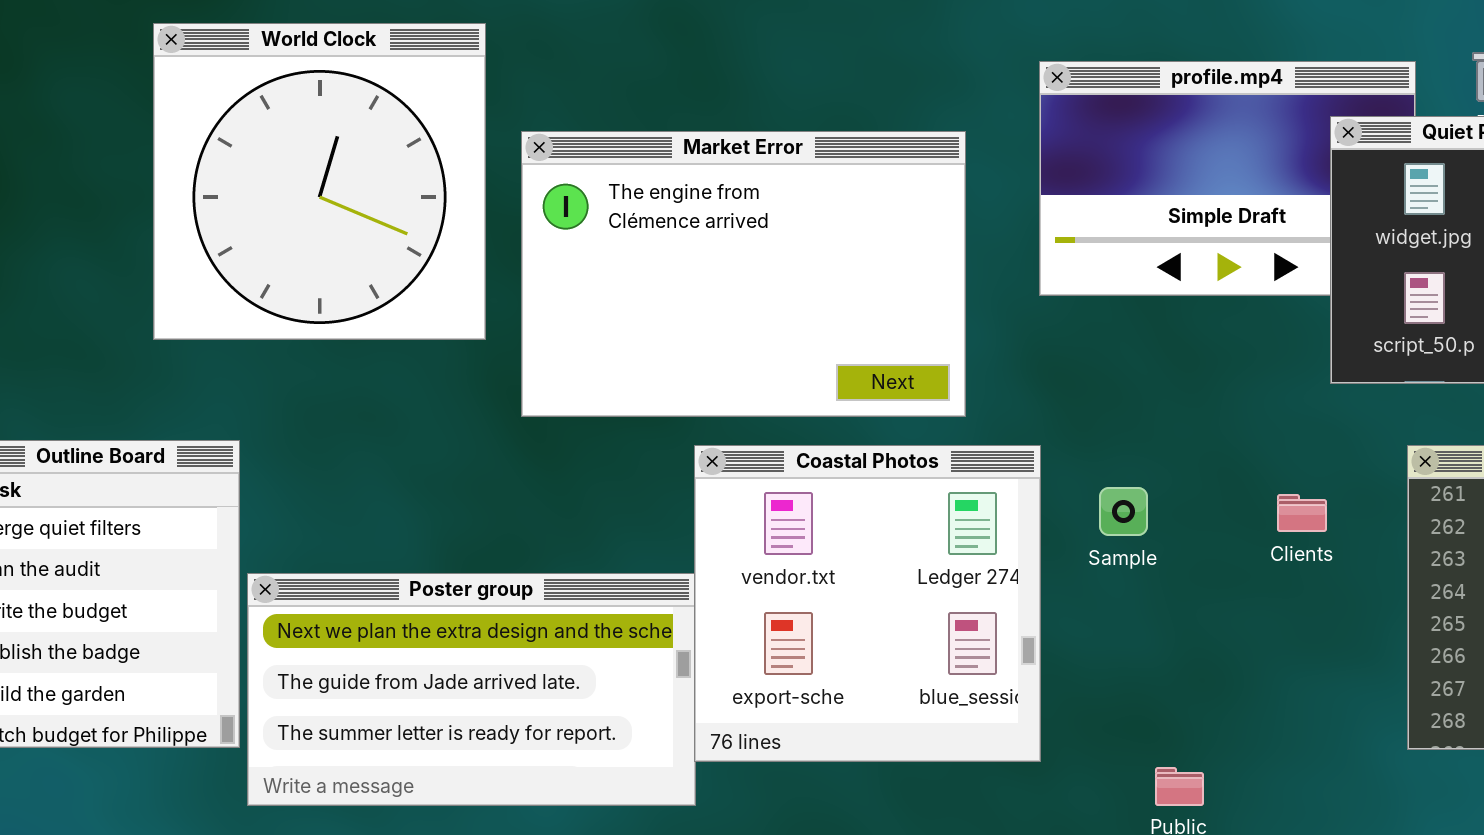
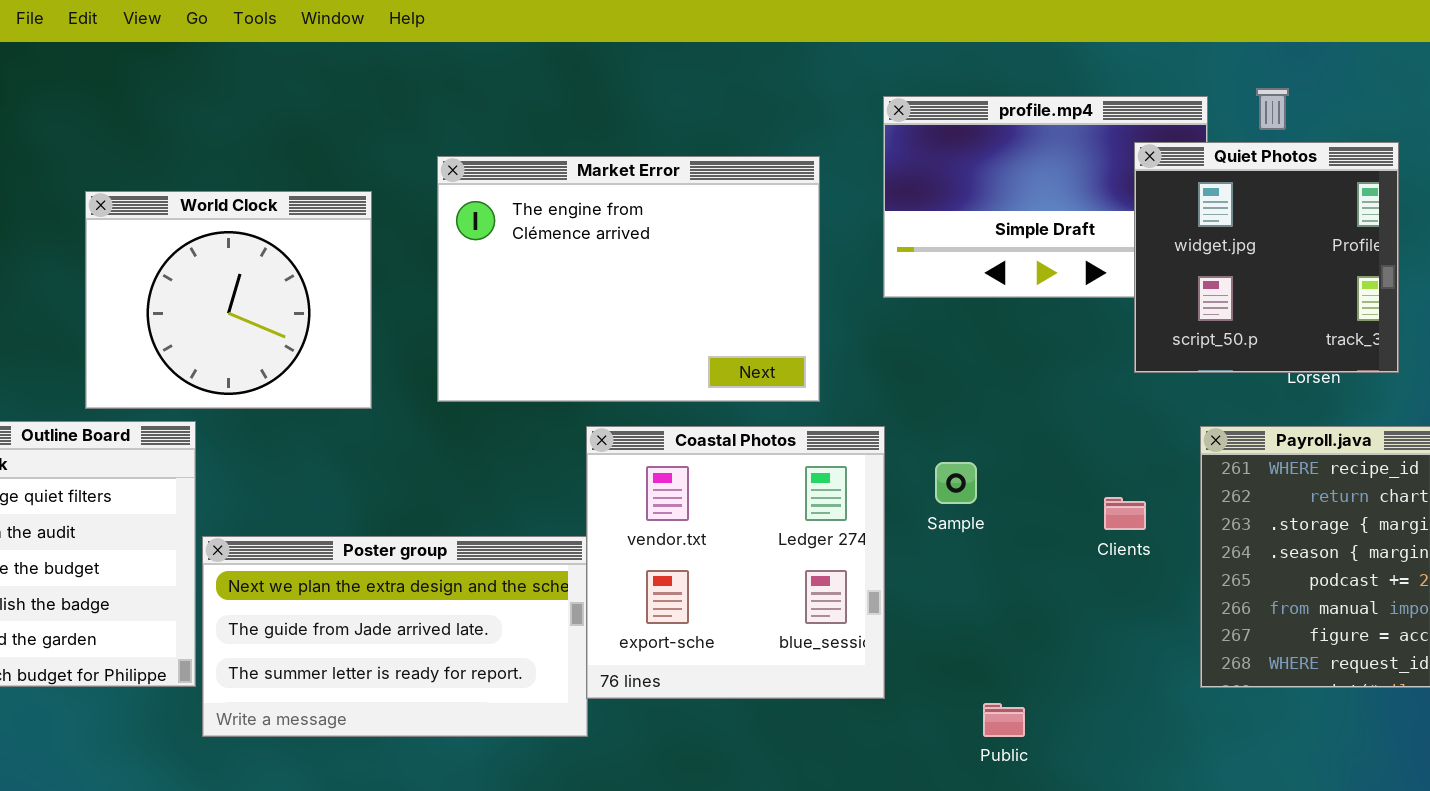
World Clock: [153,23,486,340] -> [85,191,372,409], moved, resized
Clients: [1277,494,1327,532] -> [1104,497,1146,530], moved

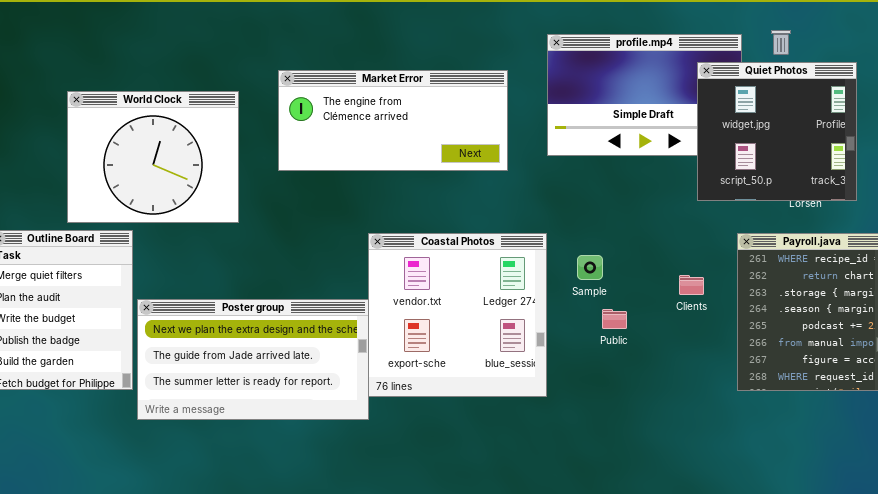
Market Error: [437,156,820,402] -> [278,70,508,171], resized
Public: [983,703,1025,737] -> [602,309,627,329], moved

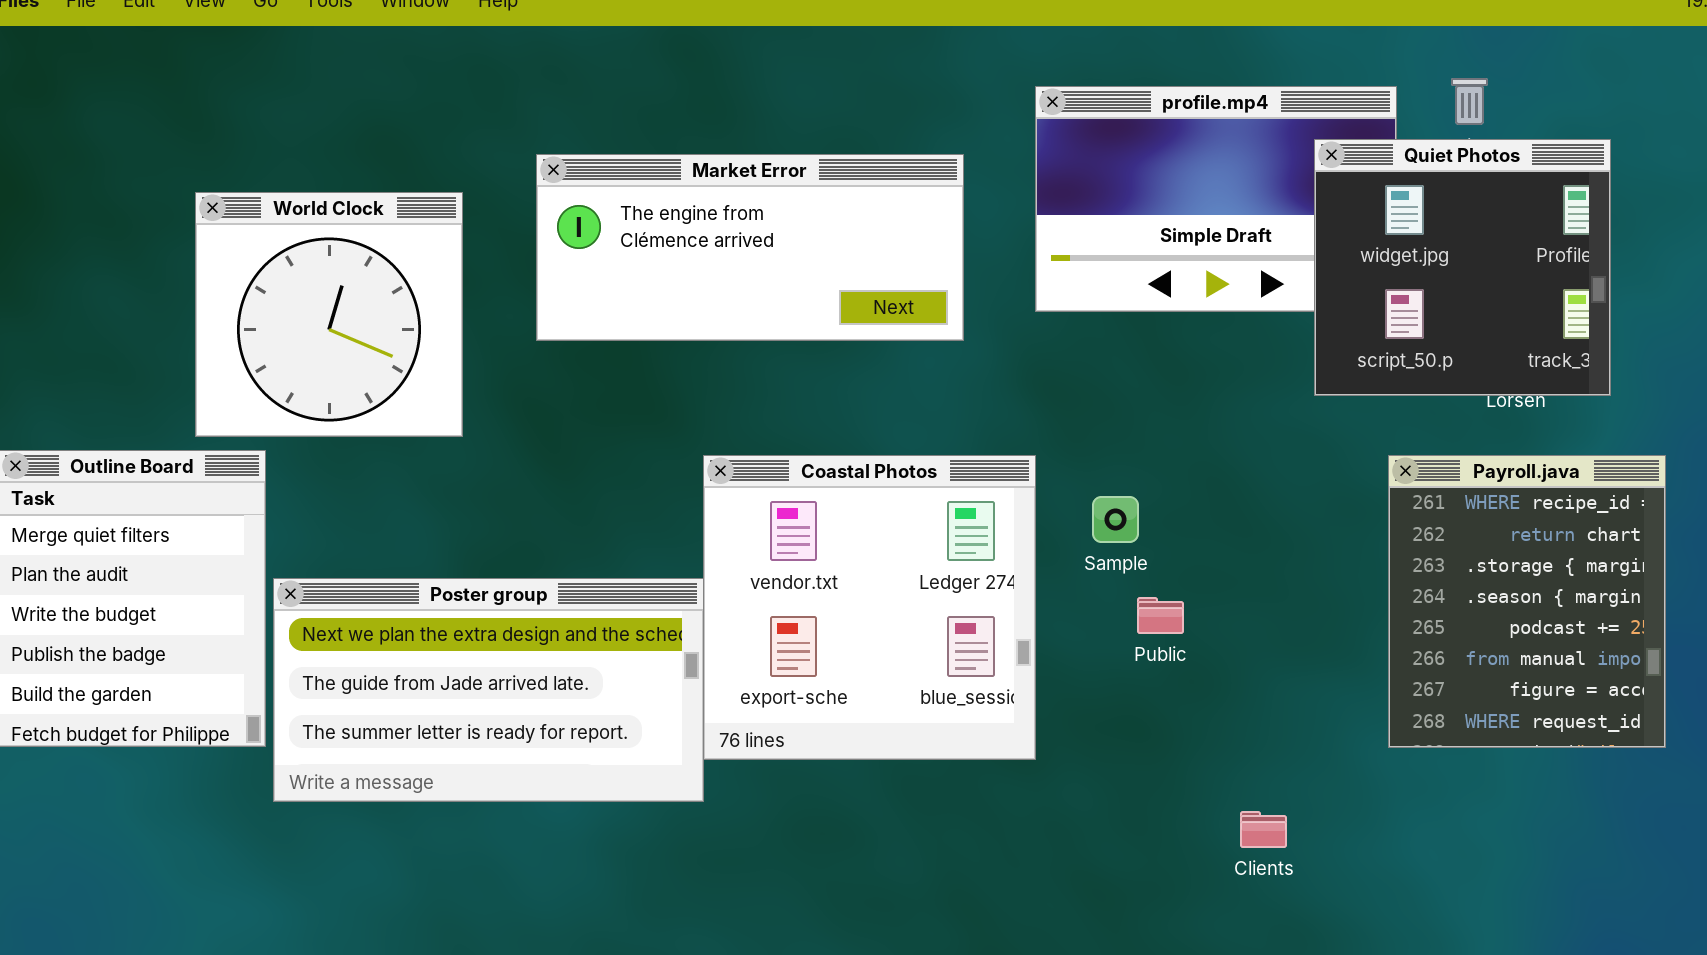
World Clock: [67,91,239,223] -> [195,192,463,437], resized
Clients: [679,275,704,295] -> [1240,811,1287,848], moved

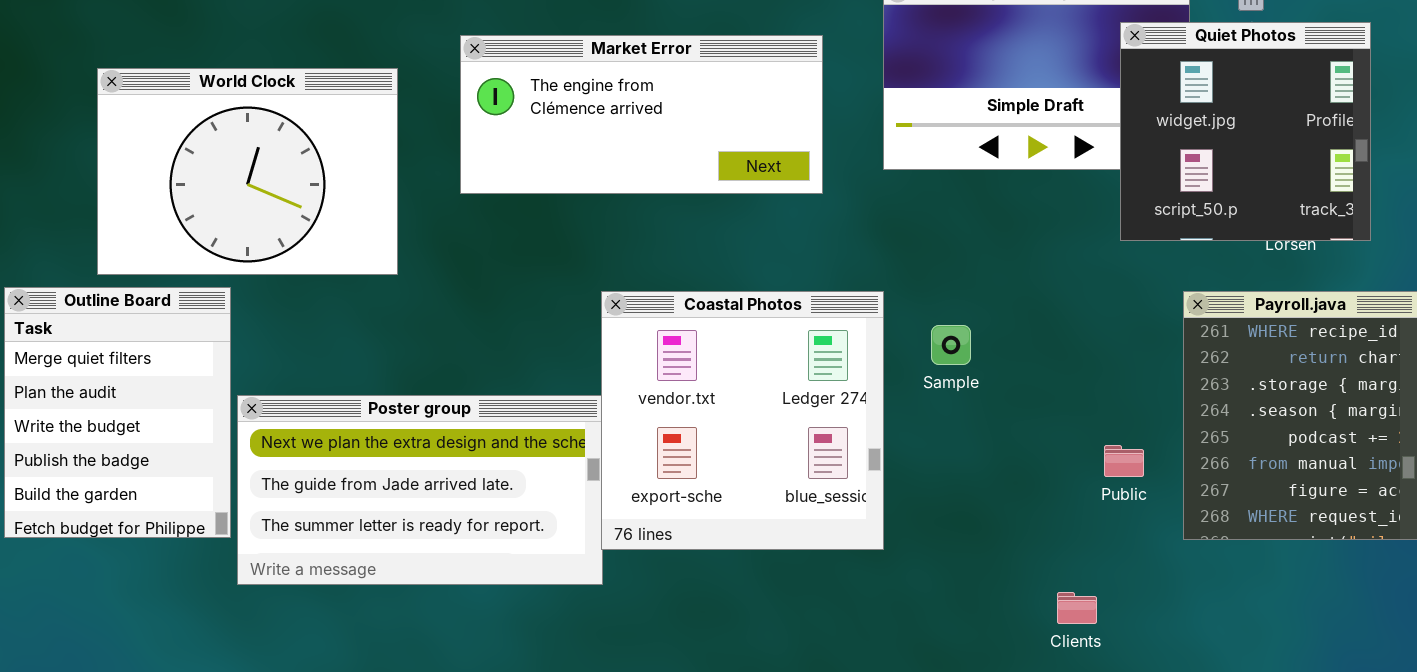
World Clock: [195,192,463,437] -> [97,68,398,275], resized
Public: [1137,597,1184,634] -> [1104,445,1144,477], moved

